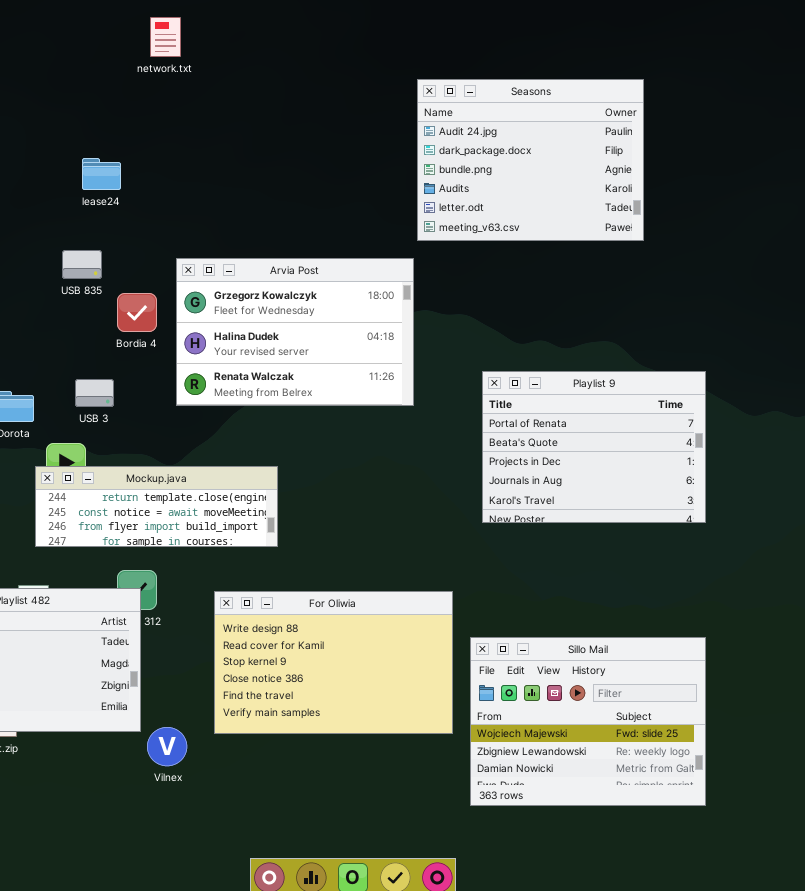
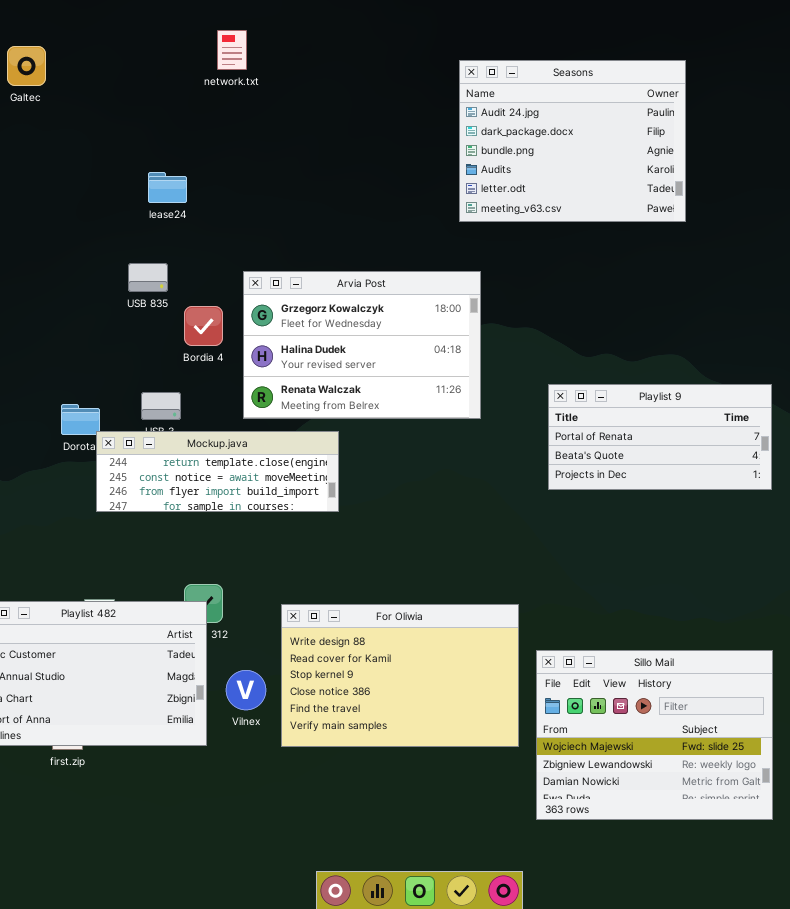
Seasons: [417,79,644,241] -> [459,60,686,222], moved
Playlist 9: [482,371,706,523] -> [548,384,772,490], resized
Mockup.java: [35,466,278,547] -> [96,431,339,512], moved
Vilnex: [147,727,187,766] -> [226,670,266,710], moved

